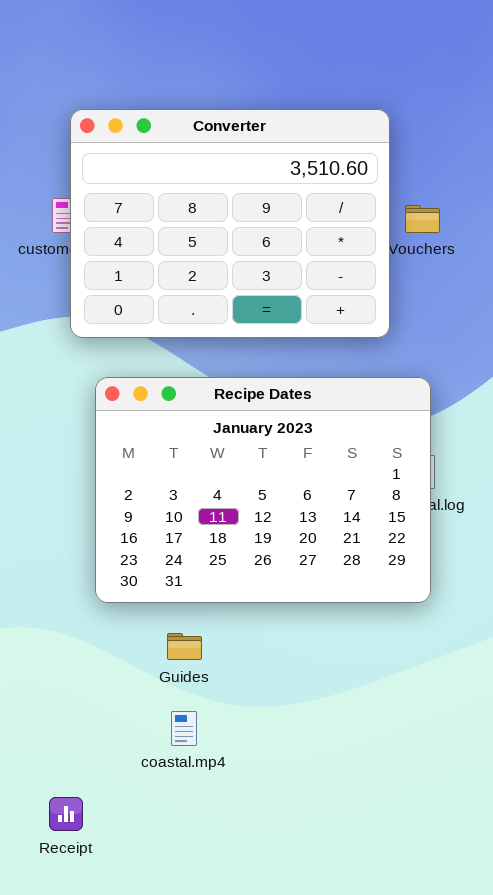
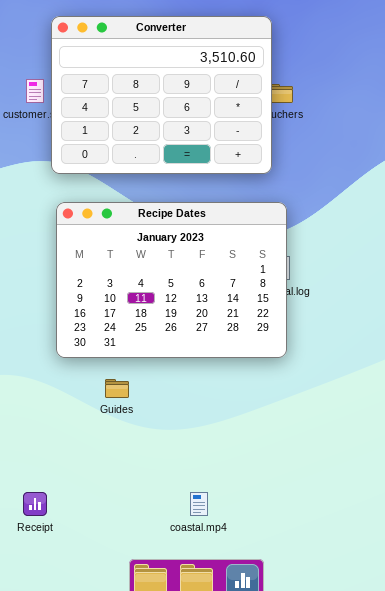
Converter: [70,109,390,338] -> [51,16,272,174], moved
coastal.mp4: [171,711,197,746] -> [190,492,208,516], moved

